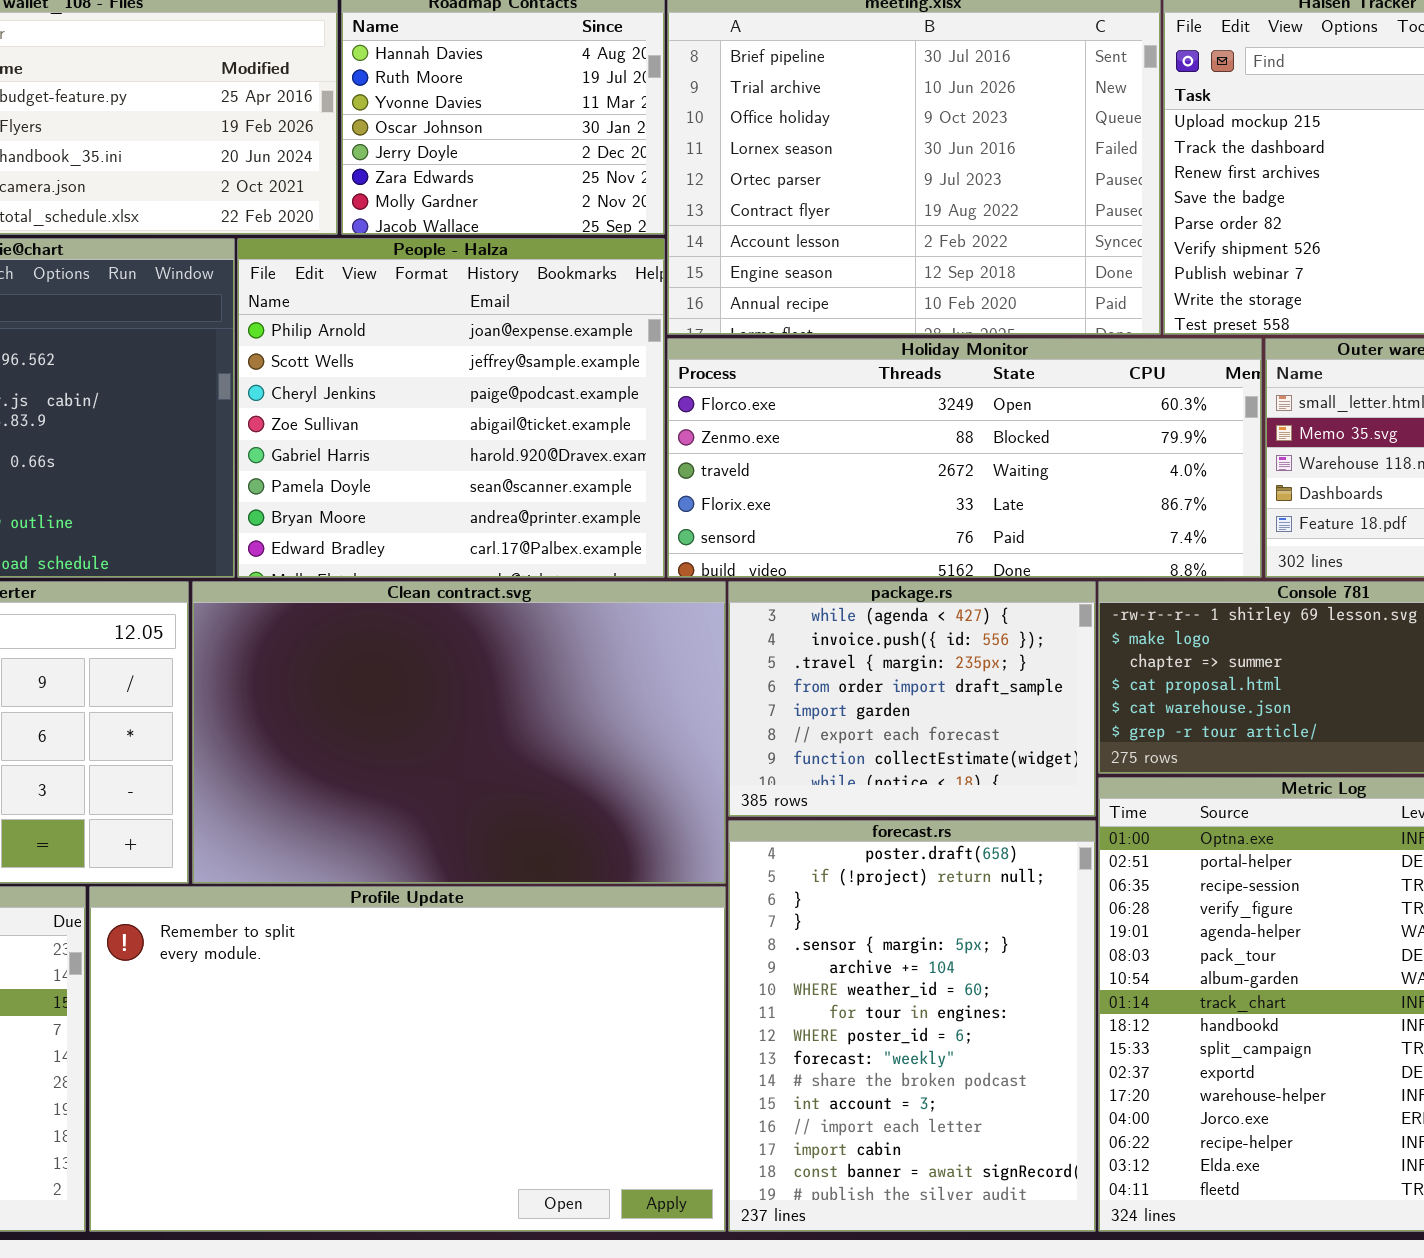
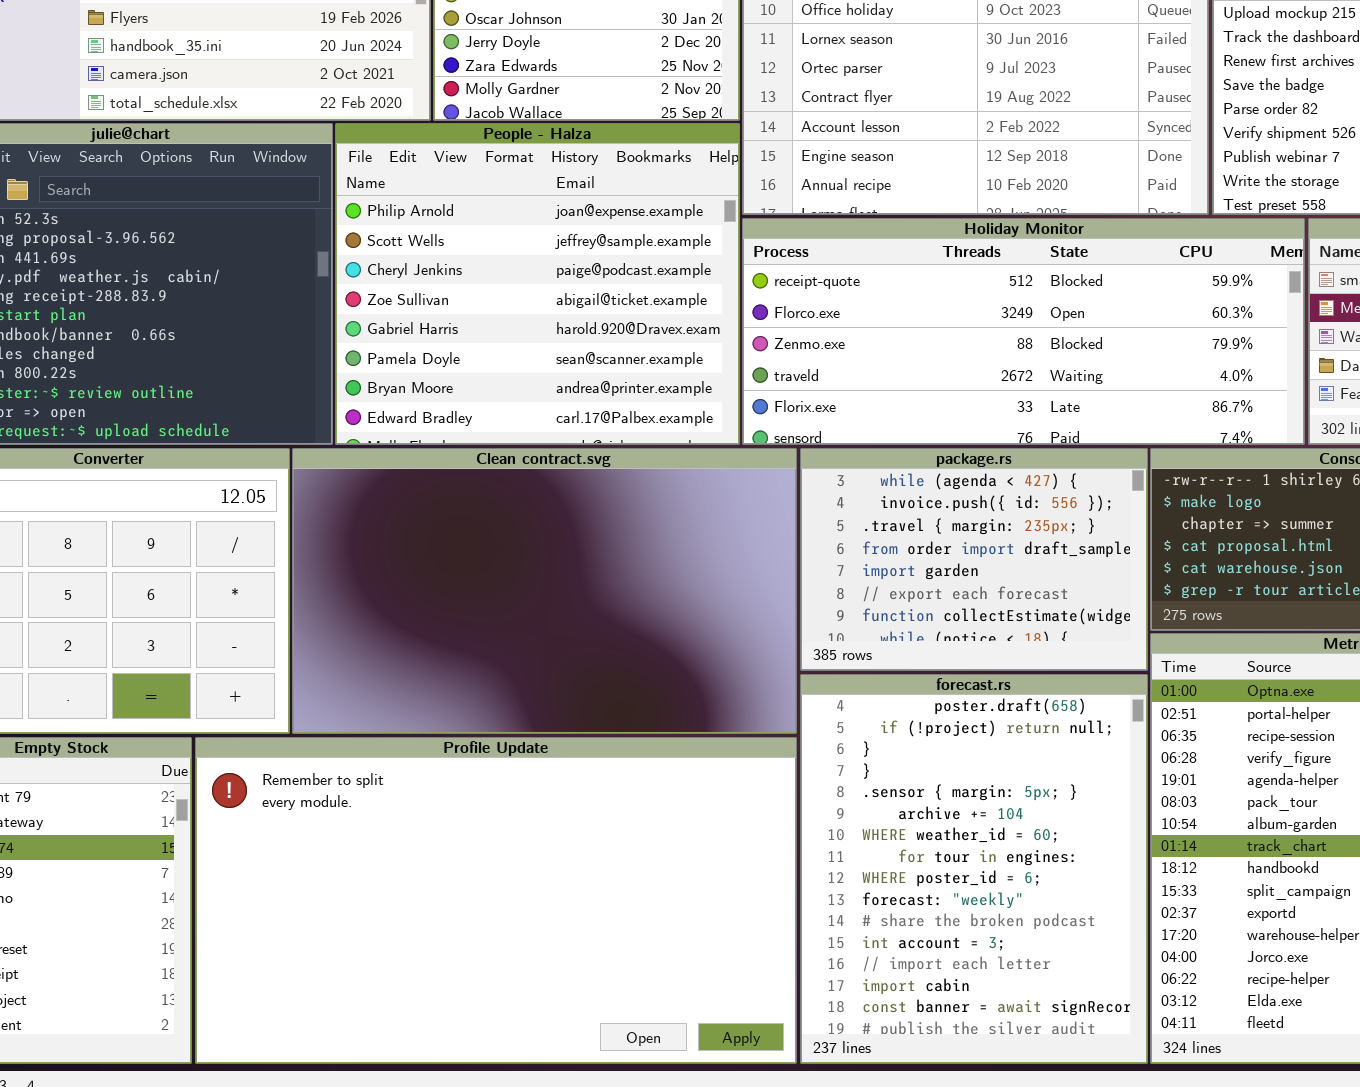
Holiday Monitor: [667,338,1262,578] -> [742,218,1305,445], scrolled up 1 row

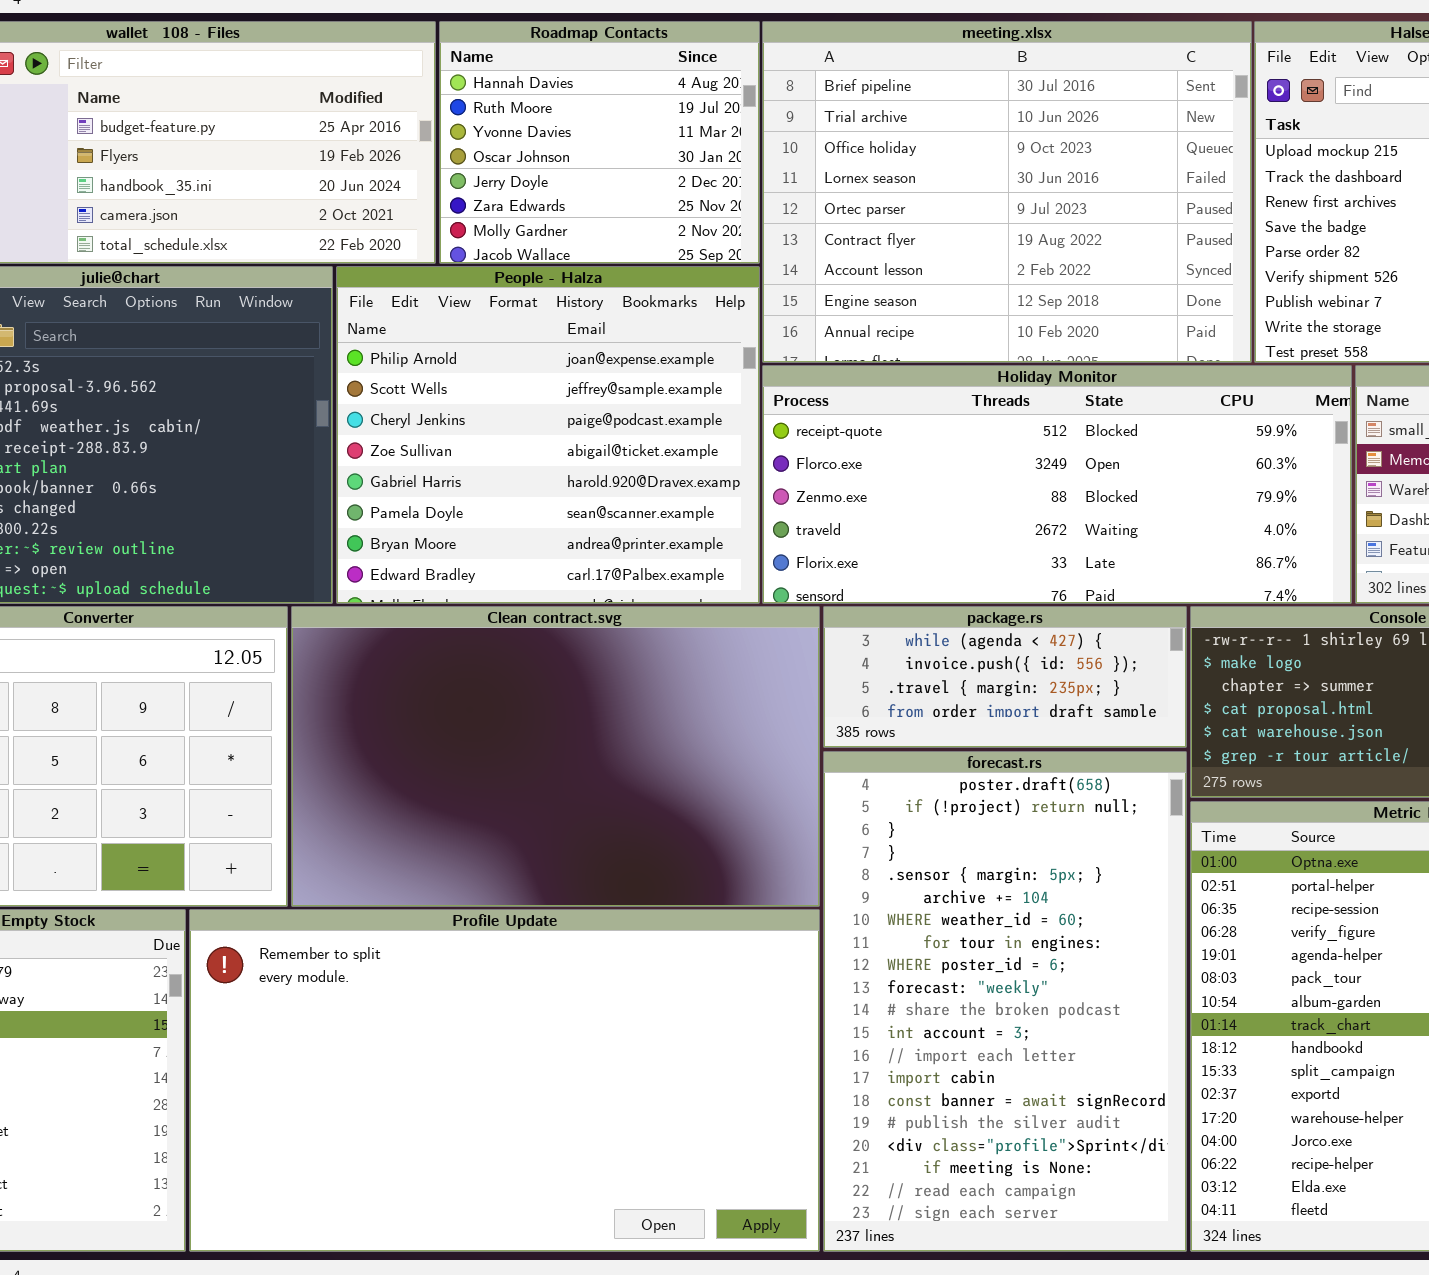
package.rs: [800,448,1148,671] -> [823,606,1187,748], resized
forecast.rs: [800,674,1148,1064] -> [823,751,1187,1252], resized

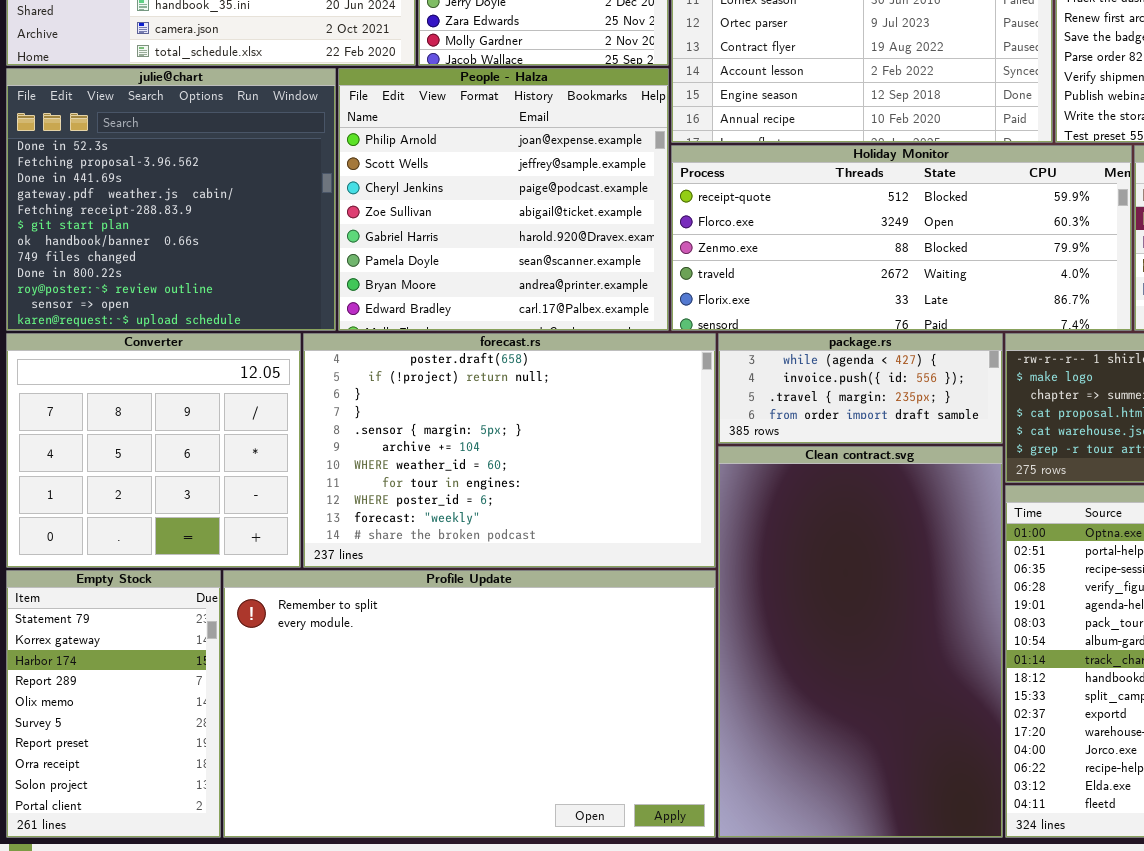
Clean contract.svg: [291,606,820,907] -> [718,446,1003,838], moved, resized
forecast.rs: [823,751,1187,1252] -> [303,333,716,568], moved, resized

